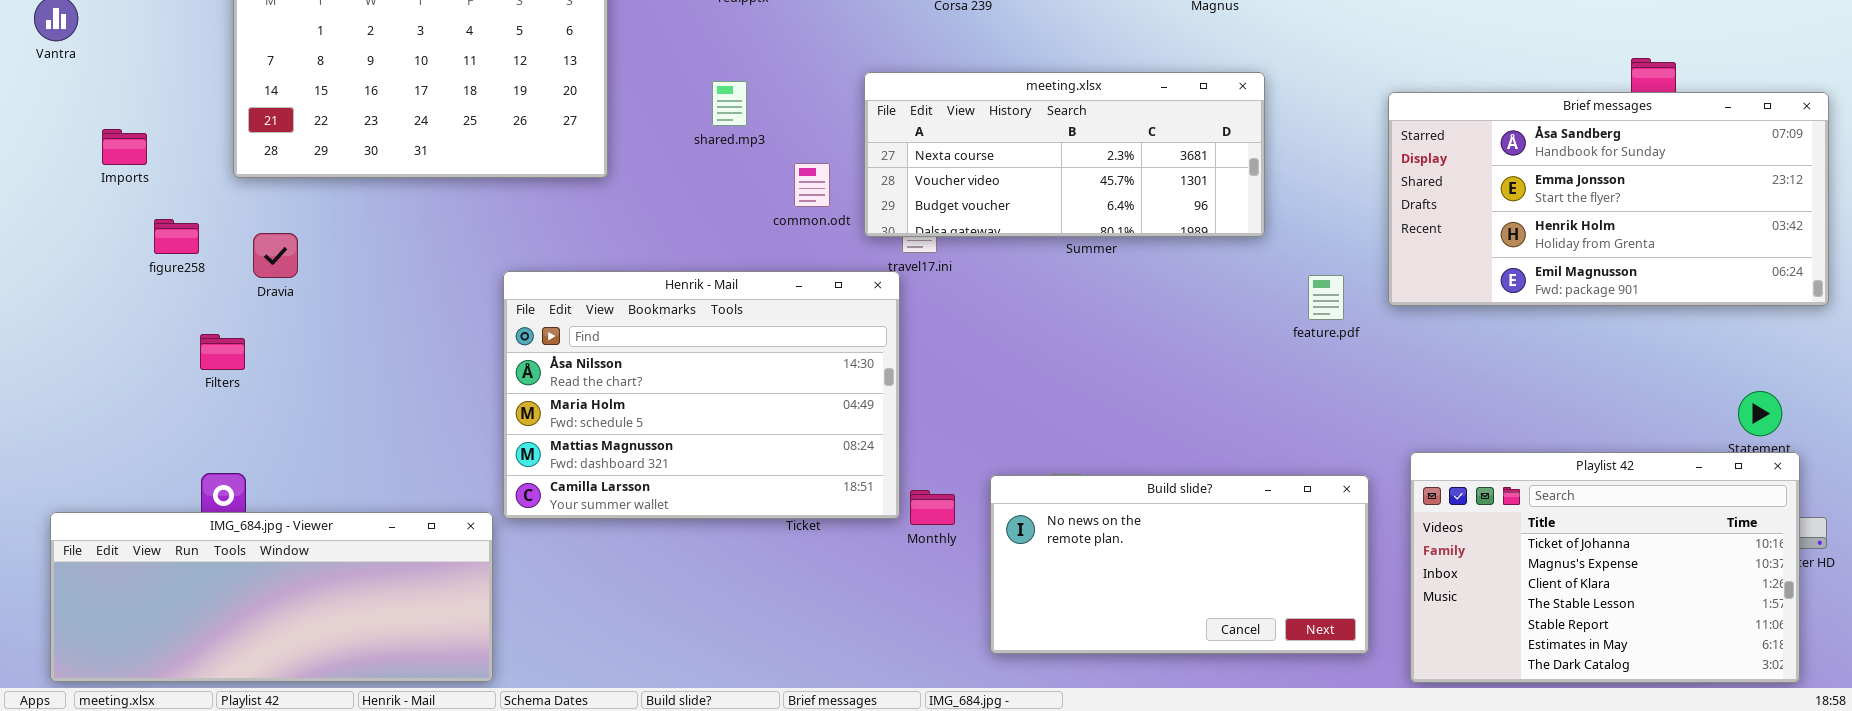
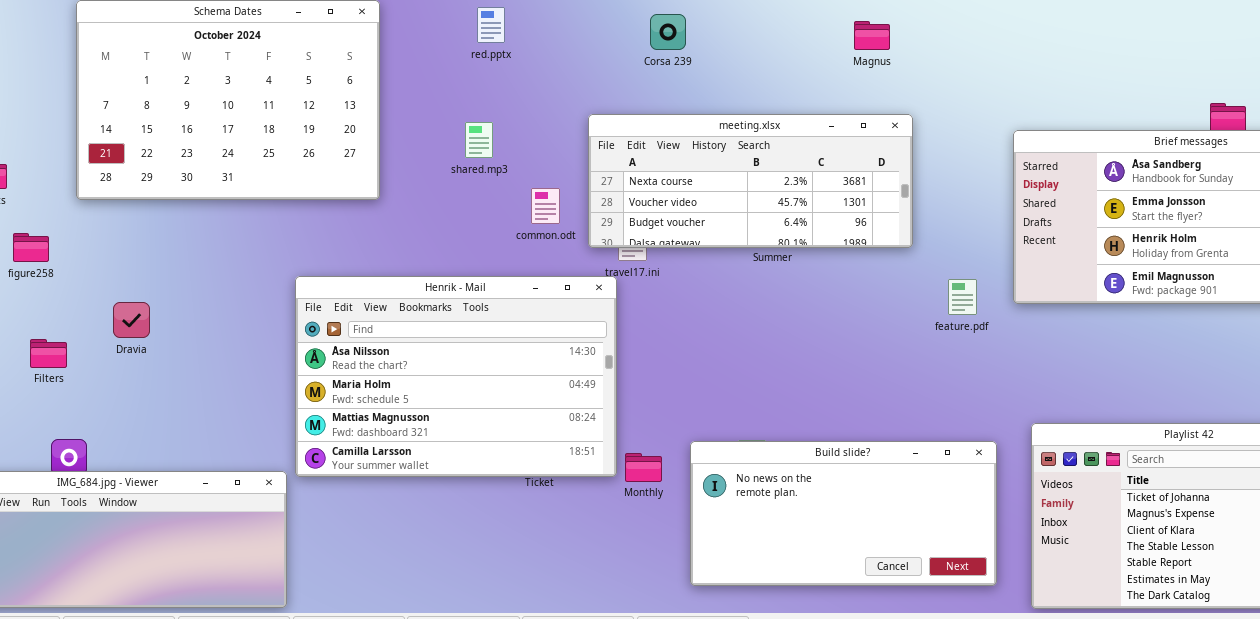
Dravia: [253,233,298,278] -> [113,302,150,338], moved
Filters: [200,334,245,370] -> [30,339,67,368], moved

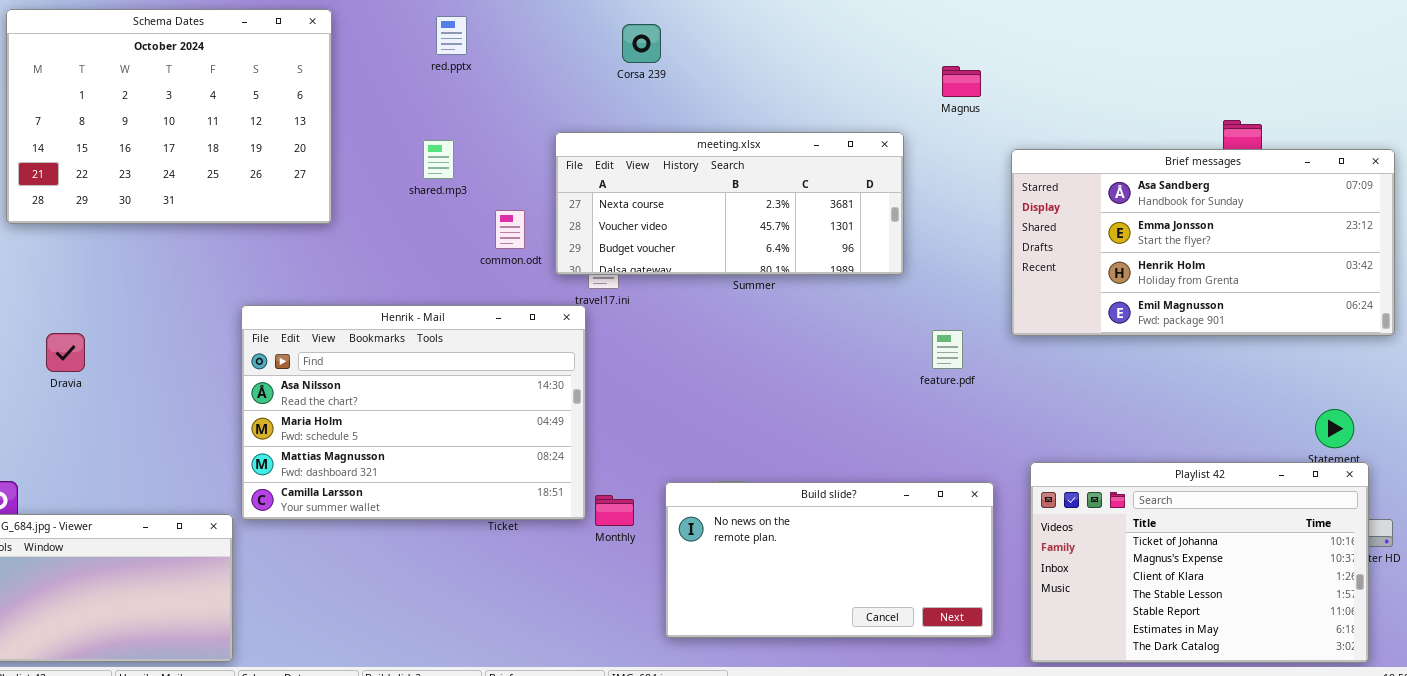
Magnus: [854,21,890,50] -> [942,66,981,97], moved
feature.pdf: [948,279,977,315] -> [932,330,963,369], moved

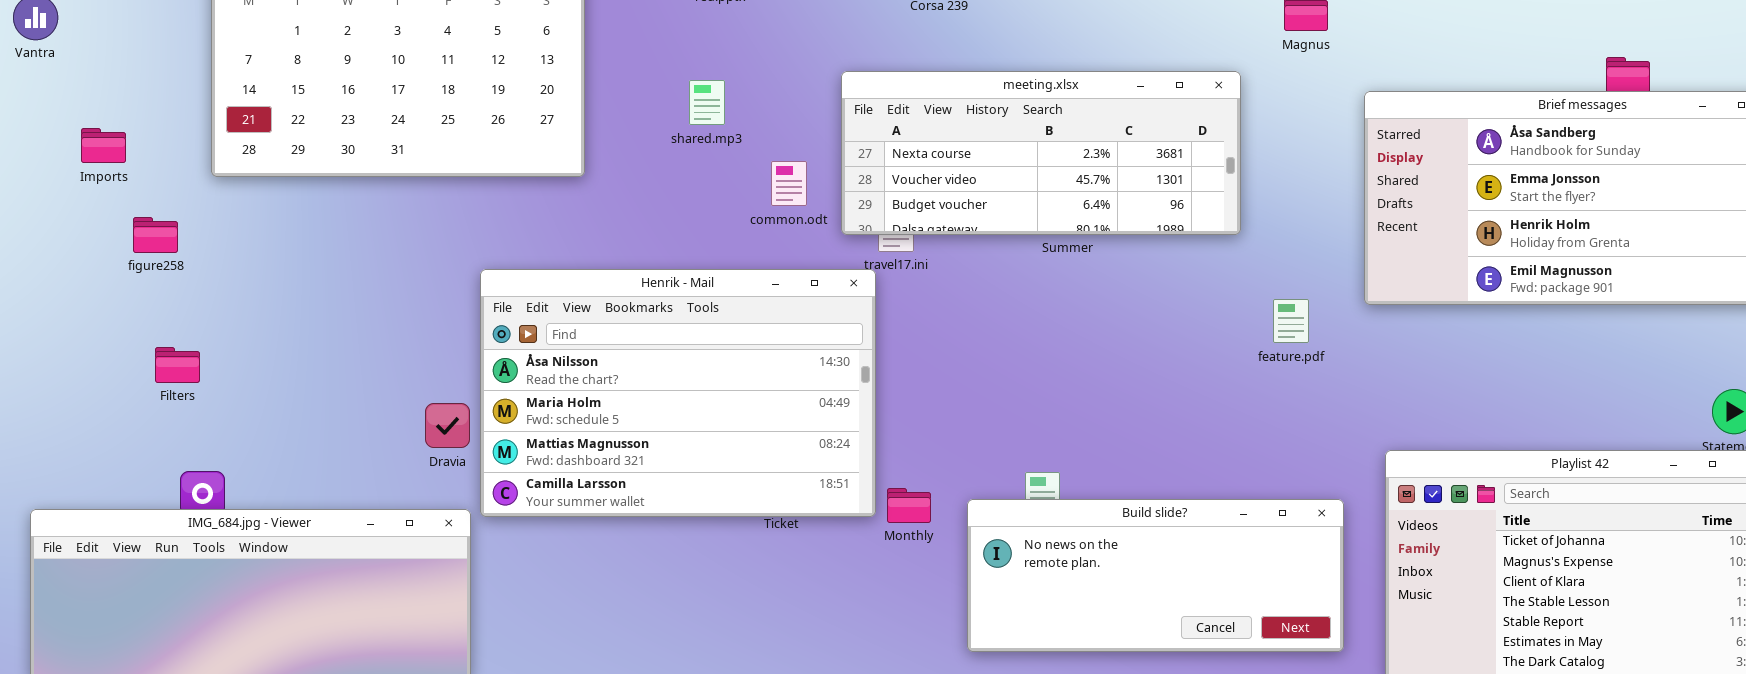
Dravia: [46,333,85,372] -> [425,403,470,448], moved
Build slide?: [665,482,994,638] -> [967,499,1344,652], resized

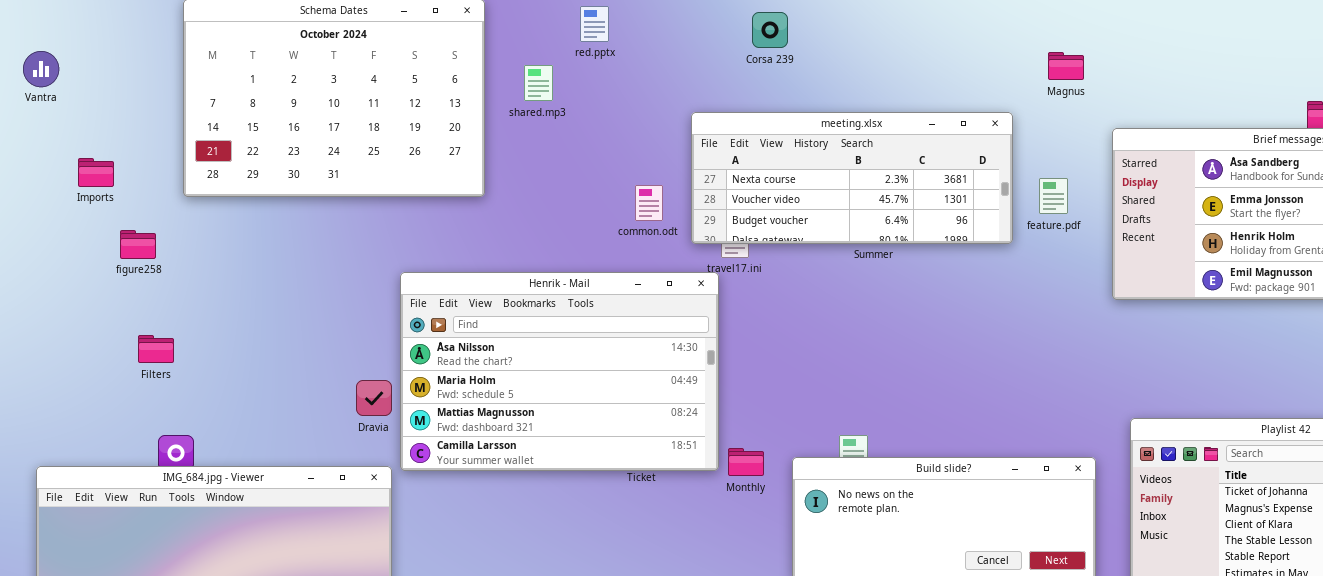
shared.mp3: [689,80,725,125] -> [524,65,553,101], moved
feature.pdf: [1273,299,1309,343] -> [1039,178,1068,214], moved

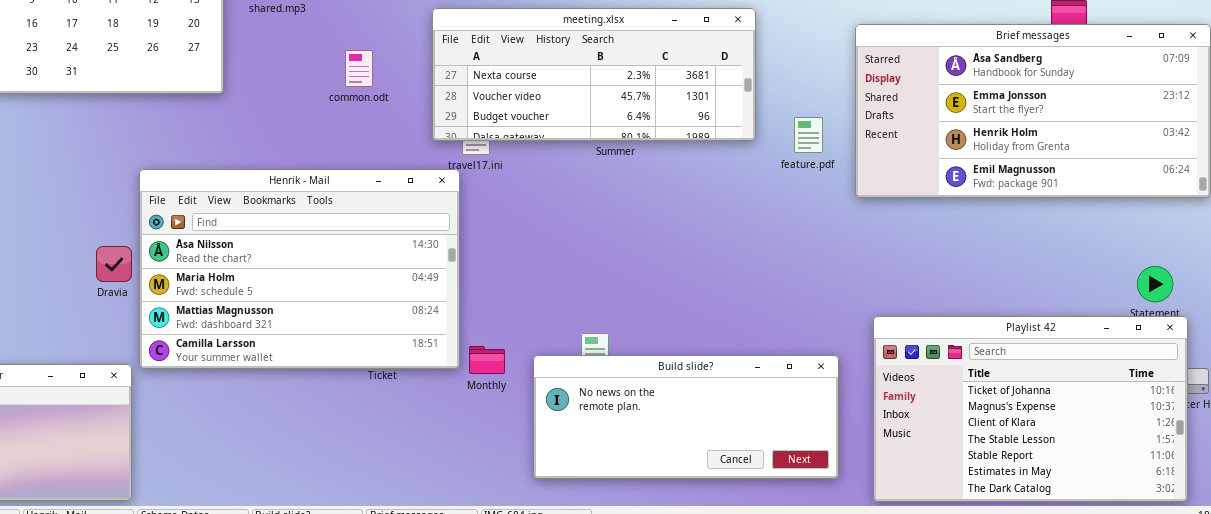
feature.pdf: [1039,178,1068,214] -> [794,117,823,153], moved
common.odt: [635,185,663,221] -> [345,50,373,87], moved
Dravia: [356,380,392,416] -> [96,246,132,282], moved

